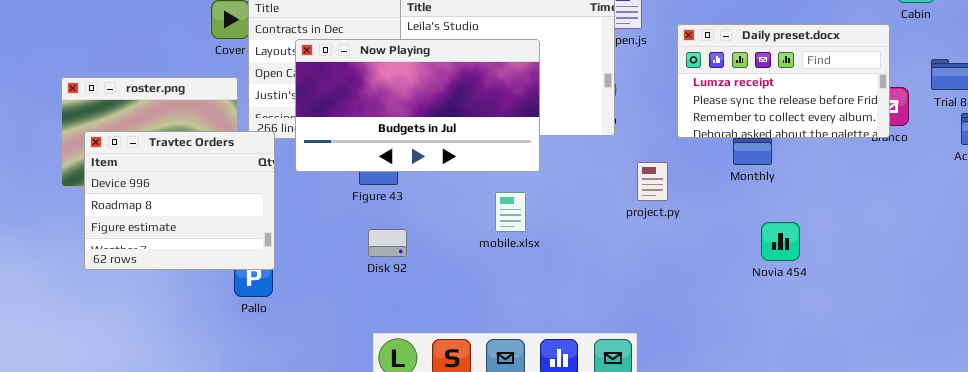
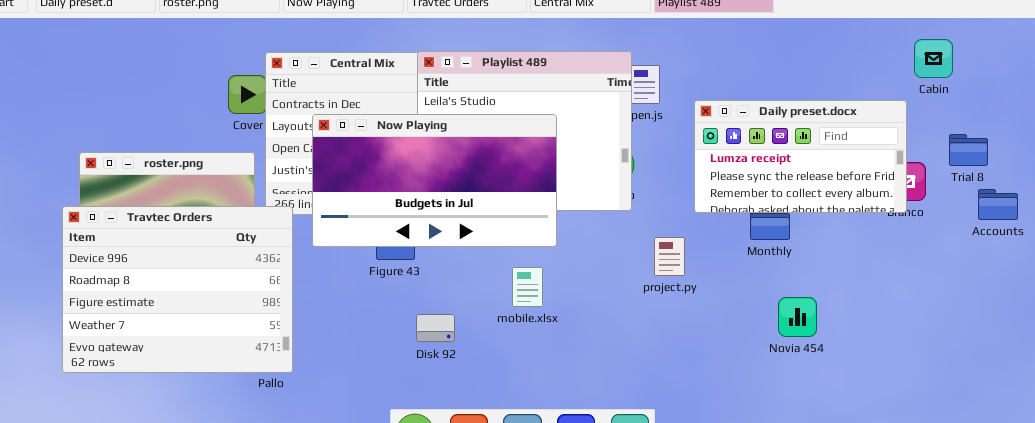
Travtec Orders: [84,131,275,270] -> [62,206,293,373], resized
Disk 92: [368,229,407,257] -> [416,314,455,342], moved

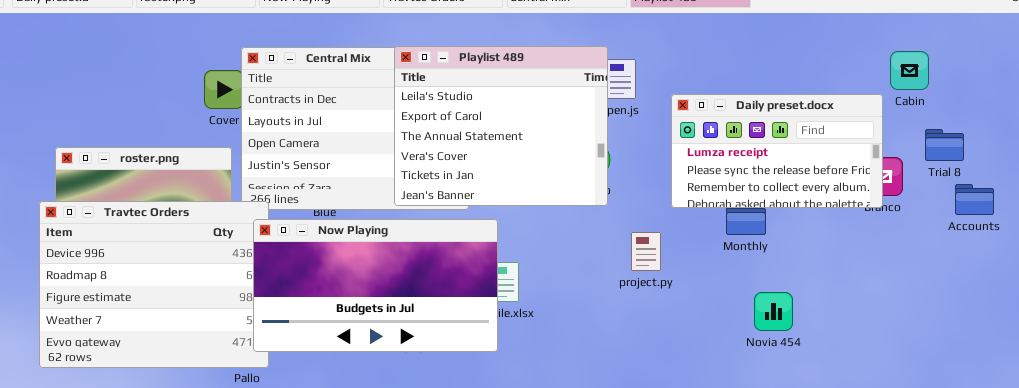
Cabin: [914,39,953,78] -> [890,51,929,90], moved
Now Playing: [312,114,557,247] -> [253,219,498,352], moved

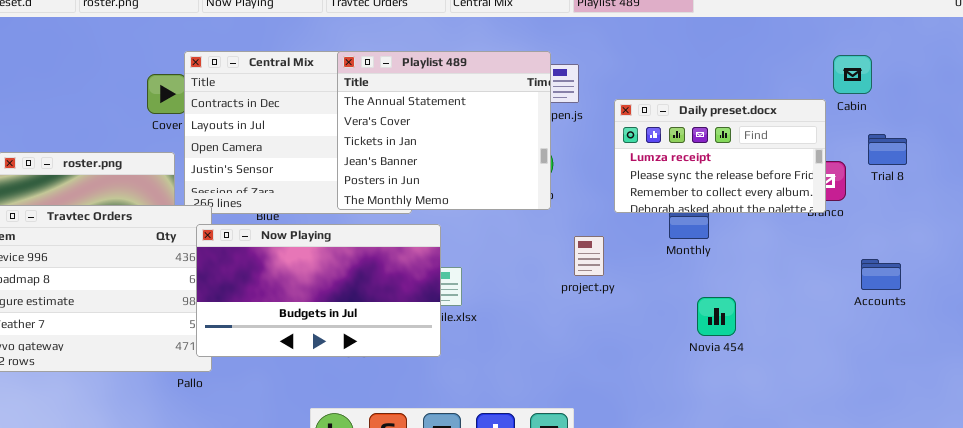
Playlist 489: [394,46,608,206] -> [337,51,551,210], scrolled down 2 rows
Accounts: [955,184,994,215] -> [861,259,901,290], moved

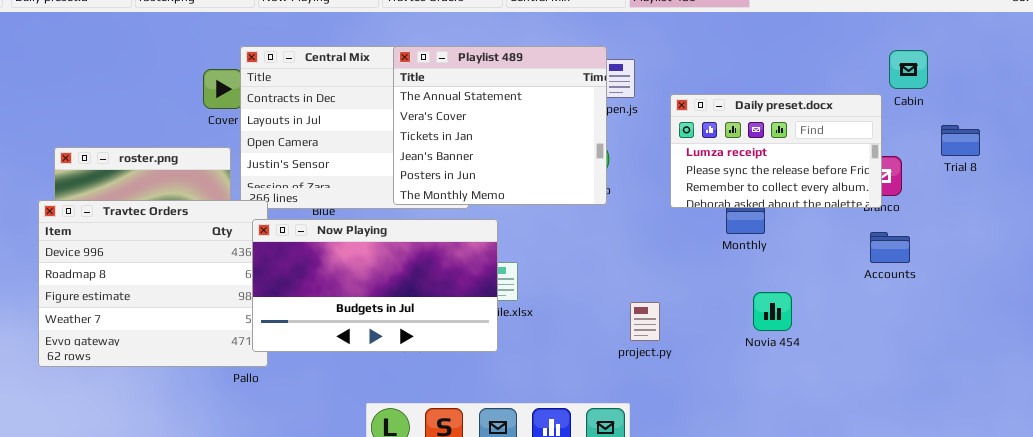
Trial 8: [868,134,907,165] -> [941,125,980,156], moved
project.py: [574,236,604,276] -> [630,302,660,341], moved
Accounts: [861,259,901,290] -> [870,232,910,263], moved

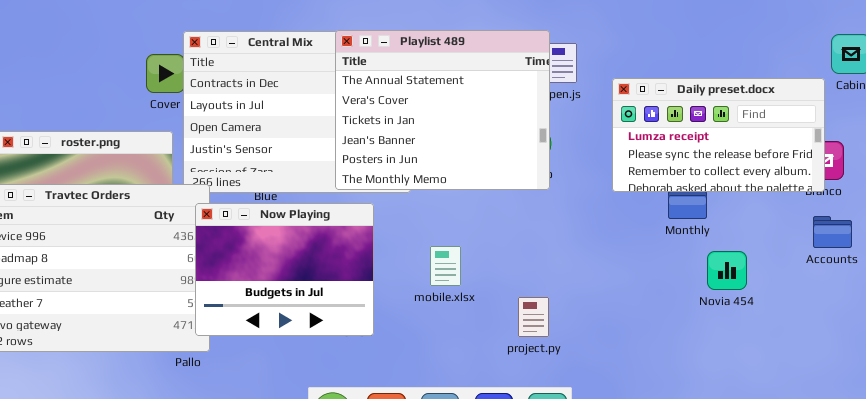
Now Playing: [252,219,498,352] -> [195,203,374,336], resized
Novia 454: [753,292,792,331] -> [707,251,747,290], moved
project.py: [630,302,660,341] -> [518,297,549,337], moved

